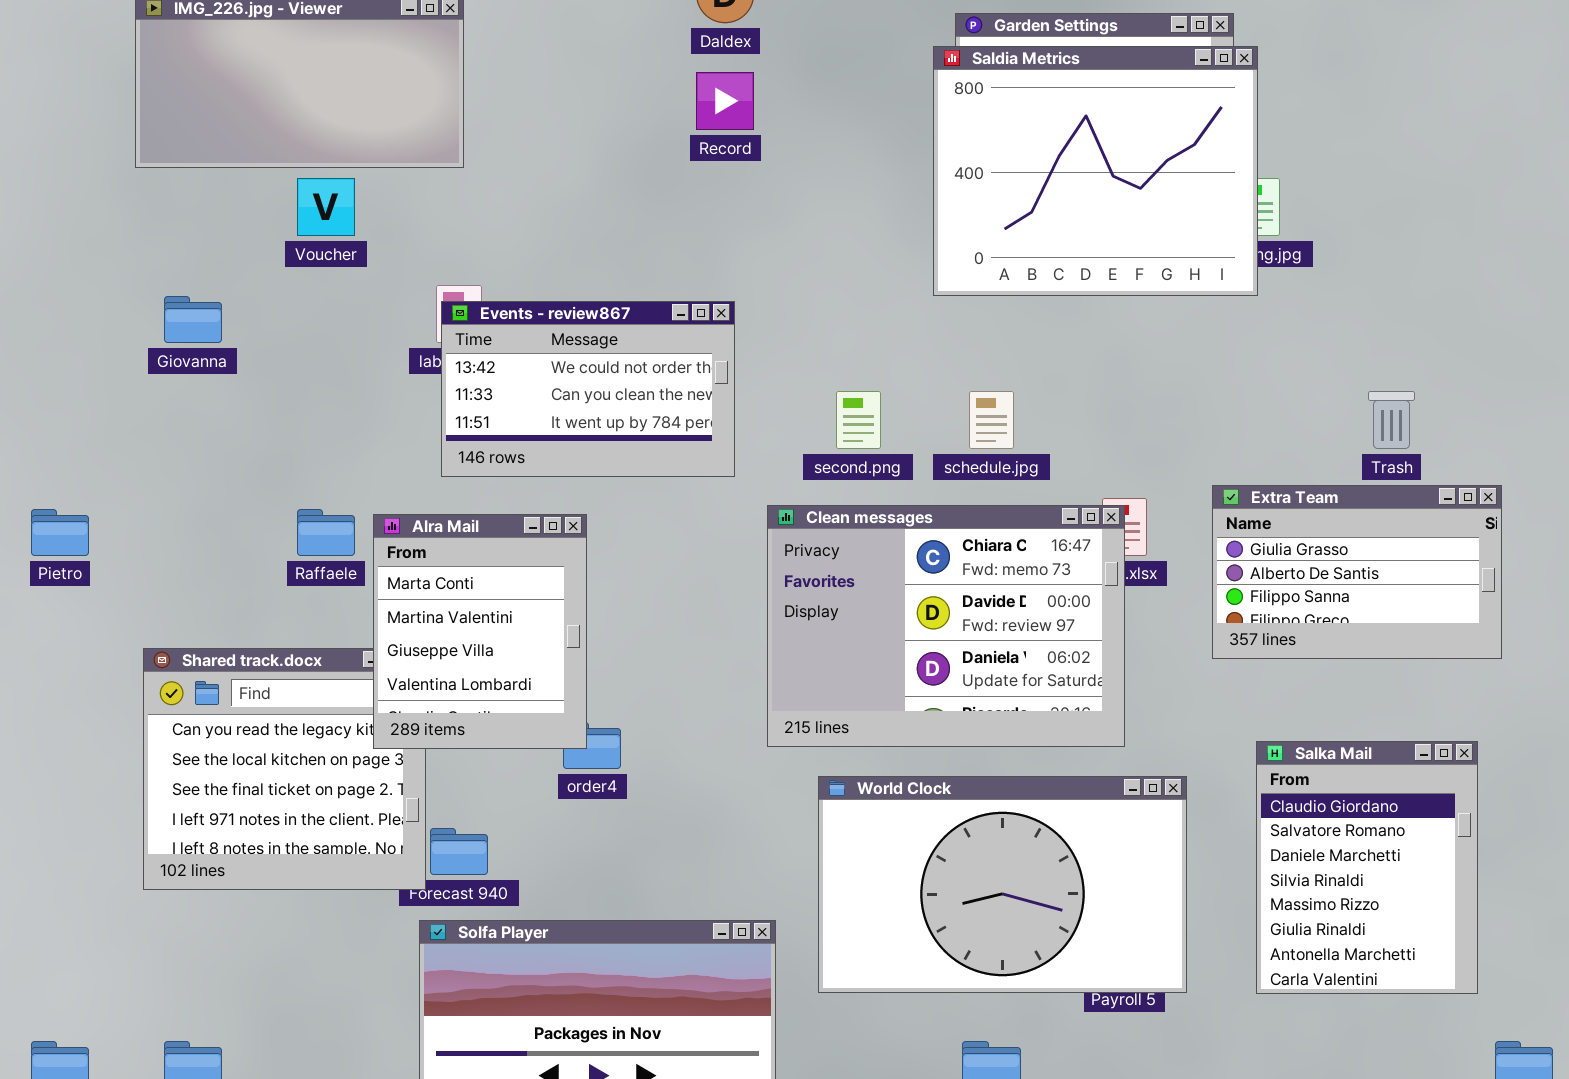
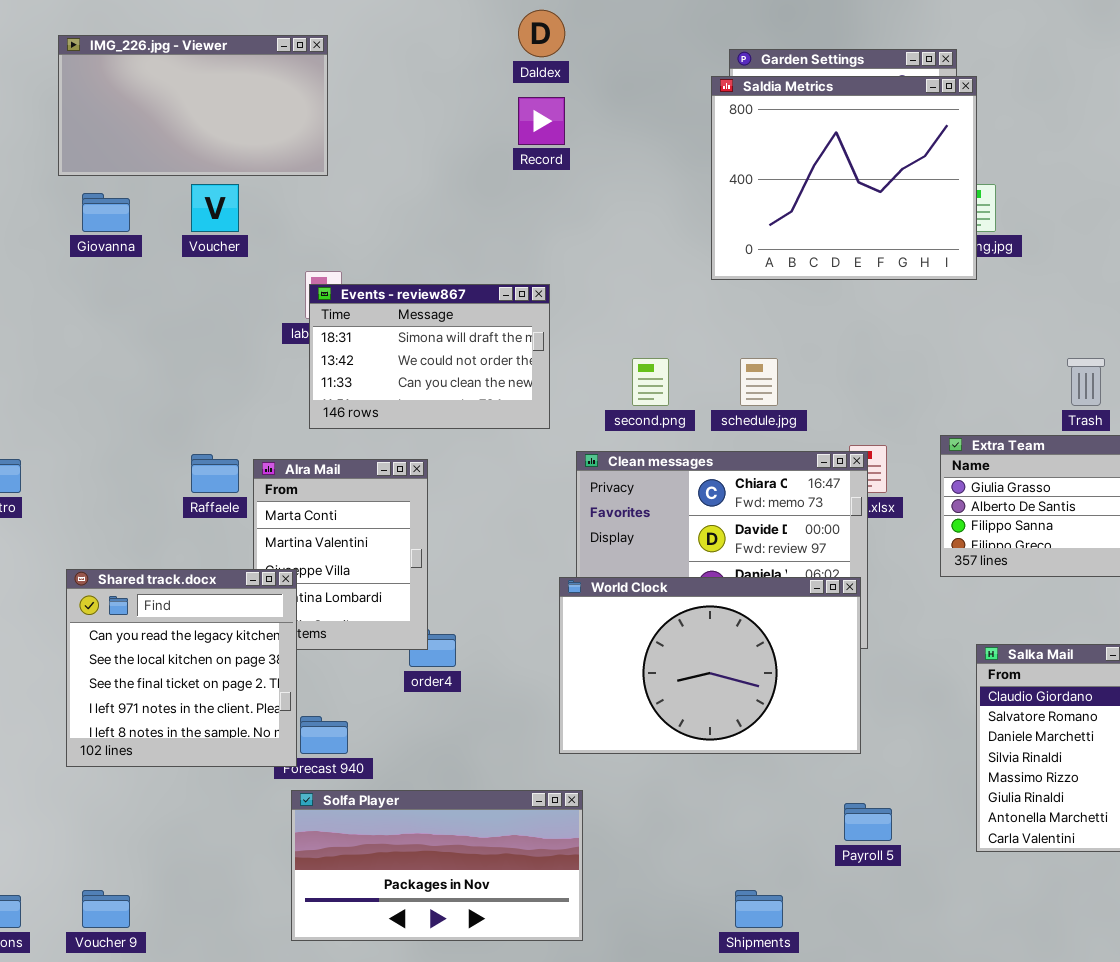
Giovanna: [164,296,222,343] -> [82,193,130,232], moved
Events - review867: [441,301,735,477] -> [309,284,550,429], scrolled up 1 row
Shared track.docx: [143,648,426,890] -> [66,569,297,767], raised
World Clock: [818,776,1187,993] -> [559,577,861,754], moved

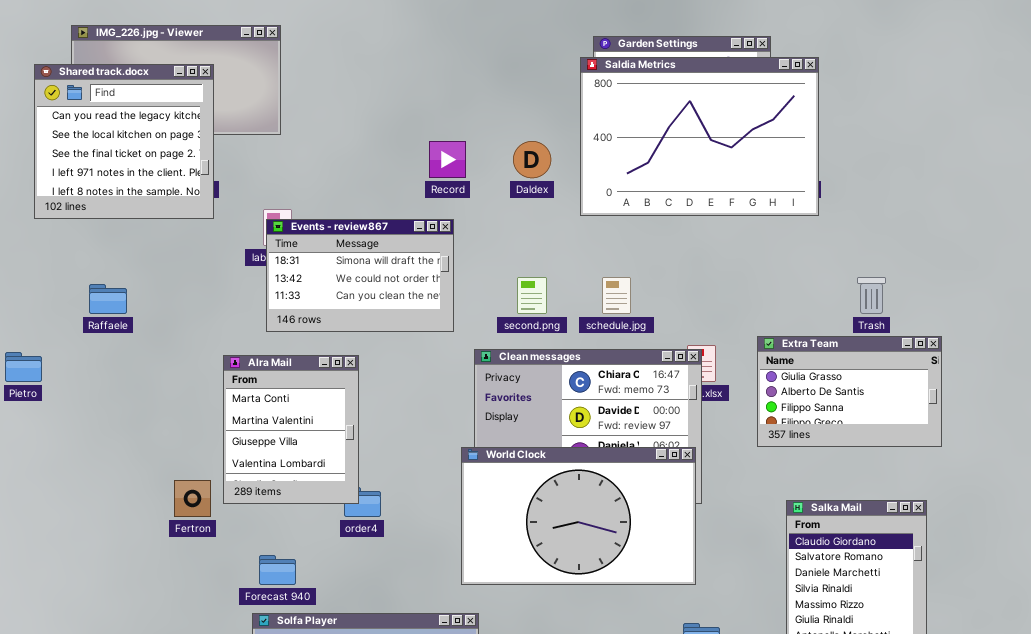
Daldex: [518,10,565,57] -> [513,141,551,178], moved
Saldia Metrics: [711,76,977,280] -> [580,57,819,216], resized
Record: [518,97,565,145] -> [429,141,466,178], moved
Raffaele: [191,454,239,493] -> [89,284,127,314], moved
Shared track.docx: [66,569,297,767] -> [34,64,214,219], moved

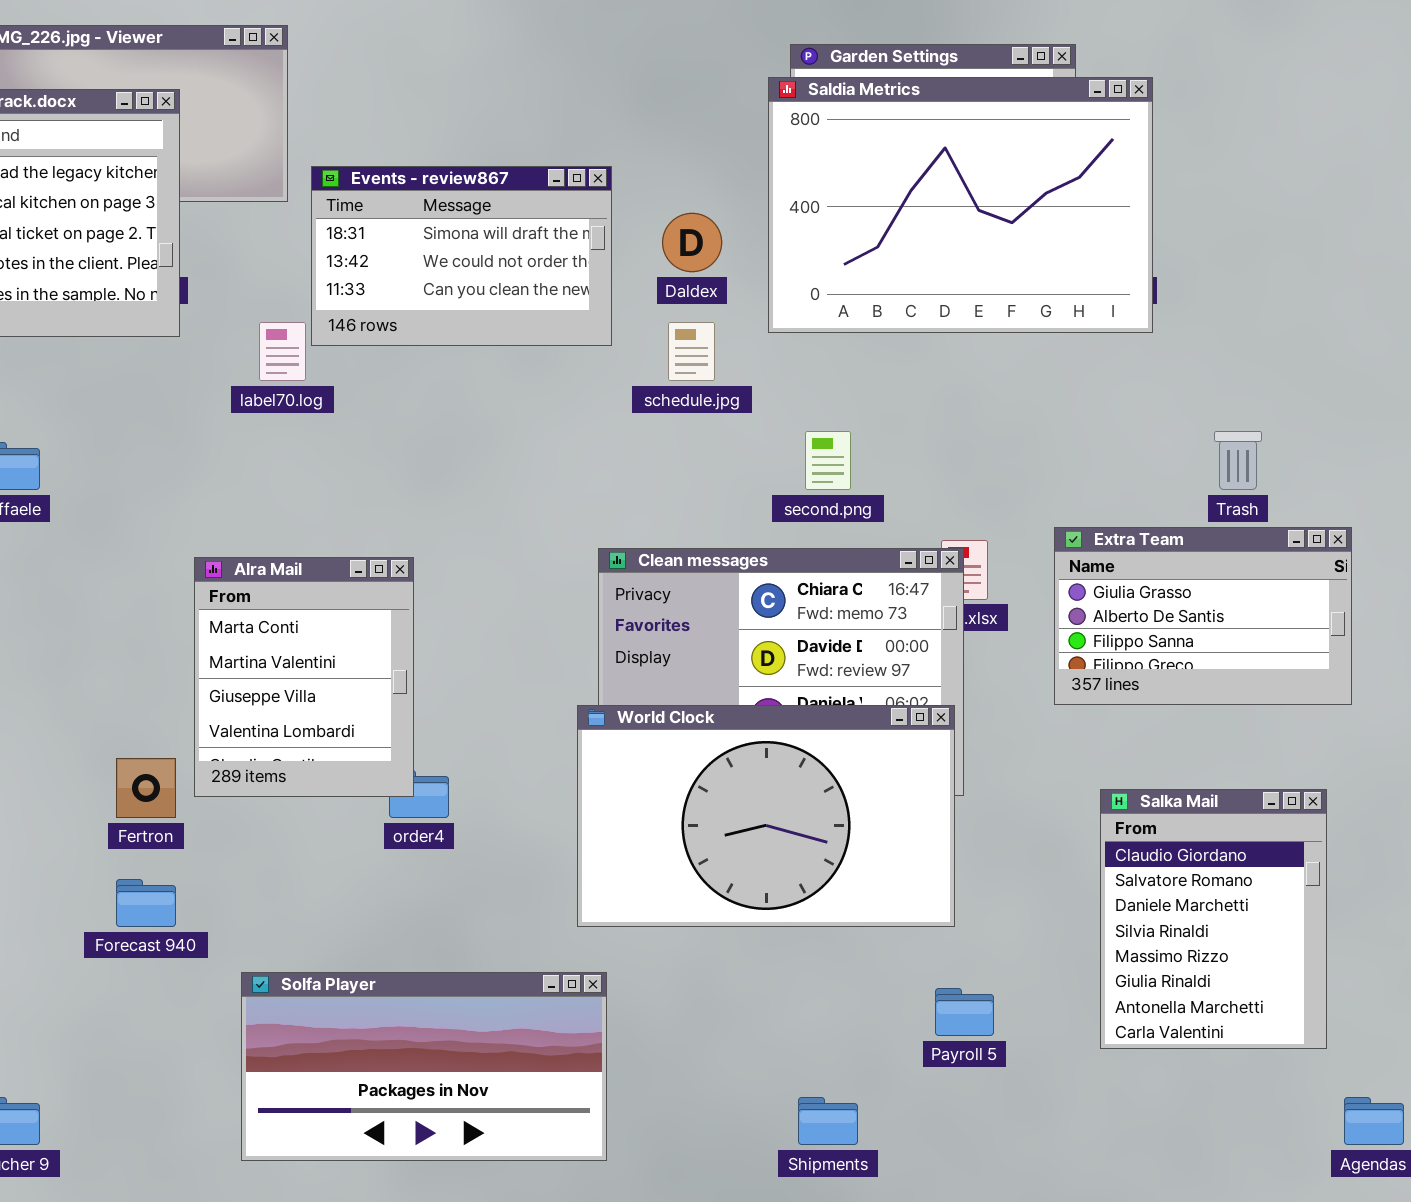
Events - review867: [266,219,454,332] -> [311,166,612,346], moved
second.png: [517,277,547,314] -> [805,431,851,490], moved
schedule.jpg: [602,277,631,314] -> [668,322,715,381], moved
Forecast 940: [259,555,296,585] -> [116,879,176,927], moved

